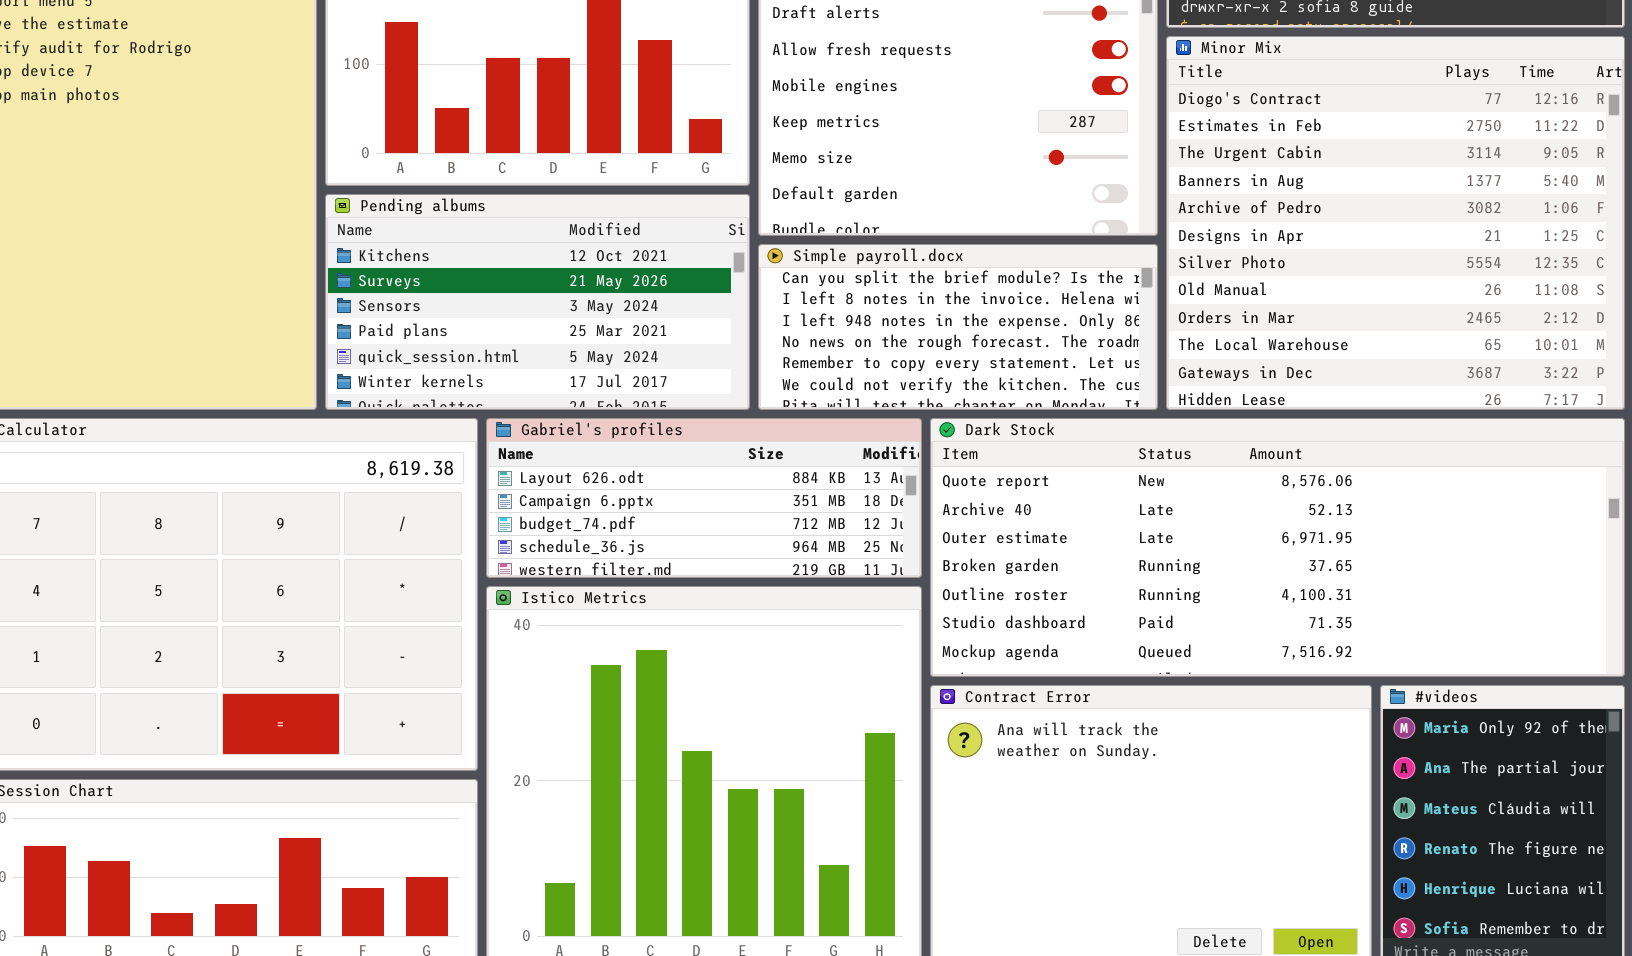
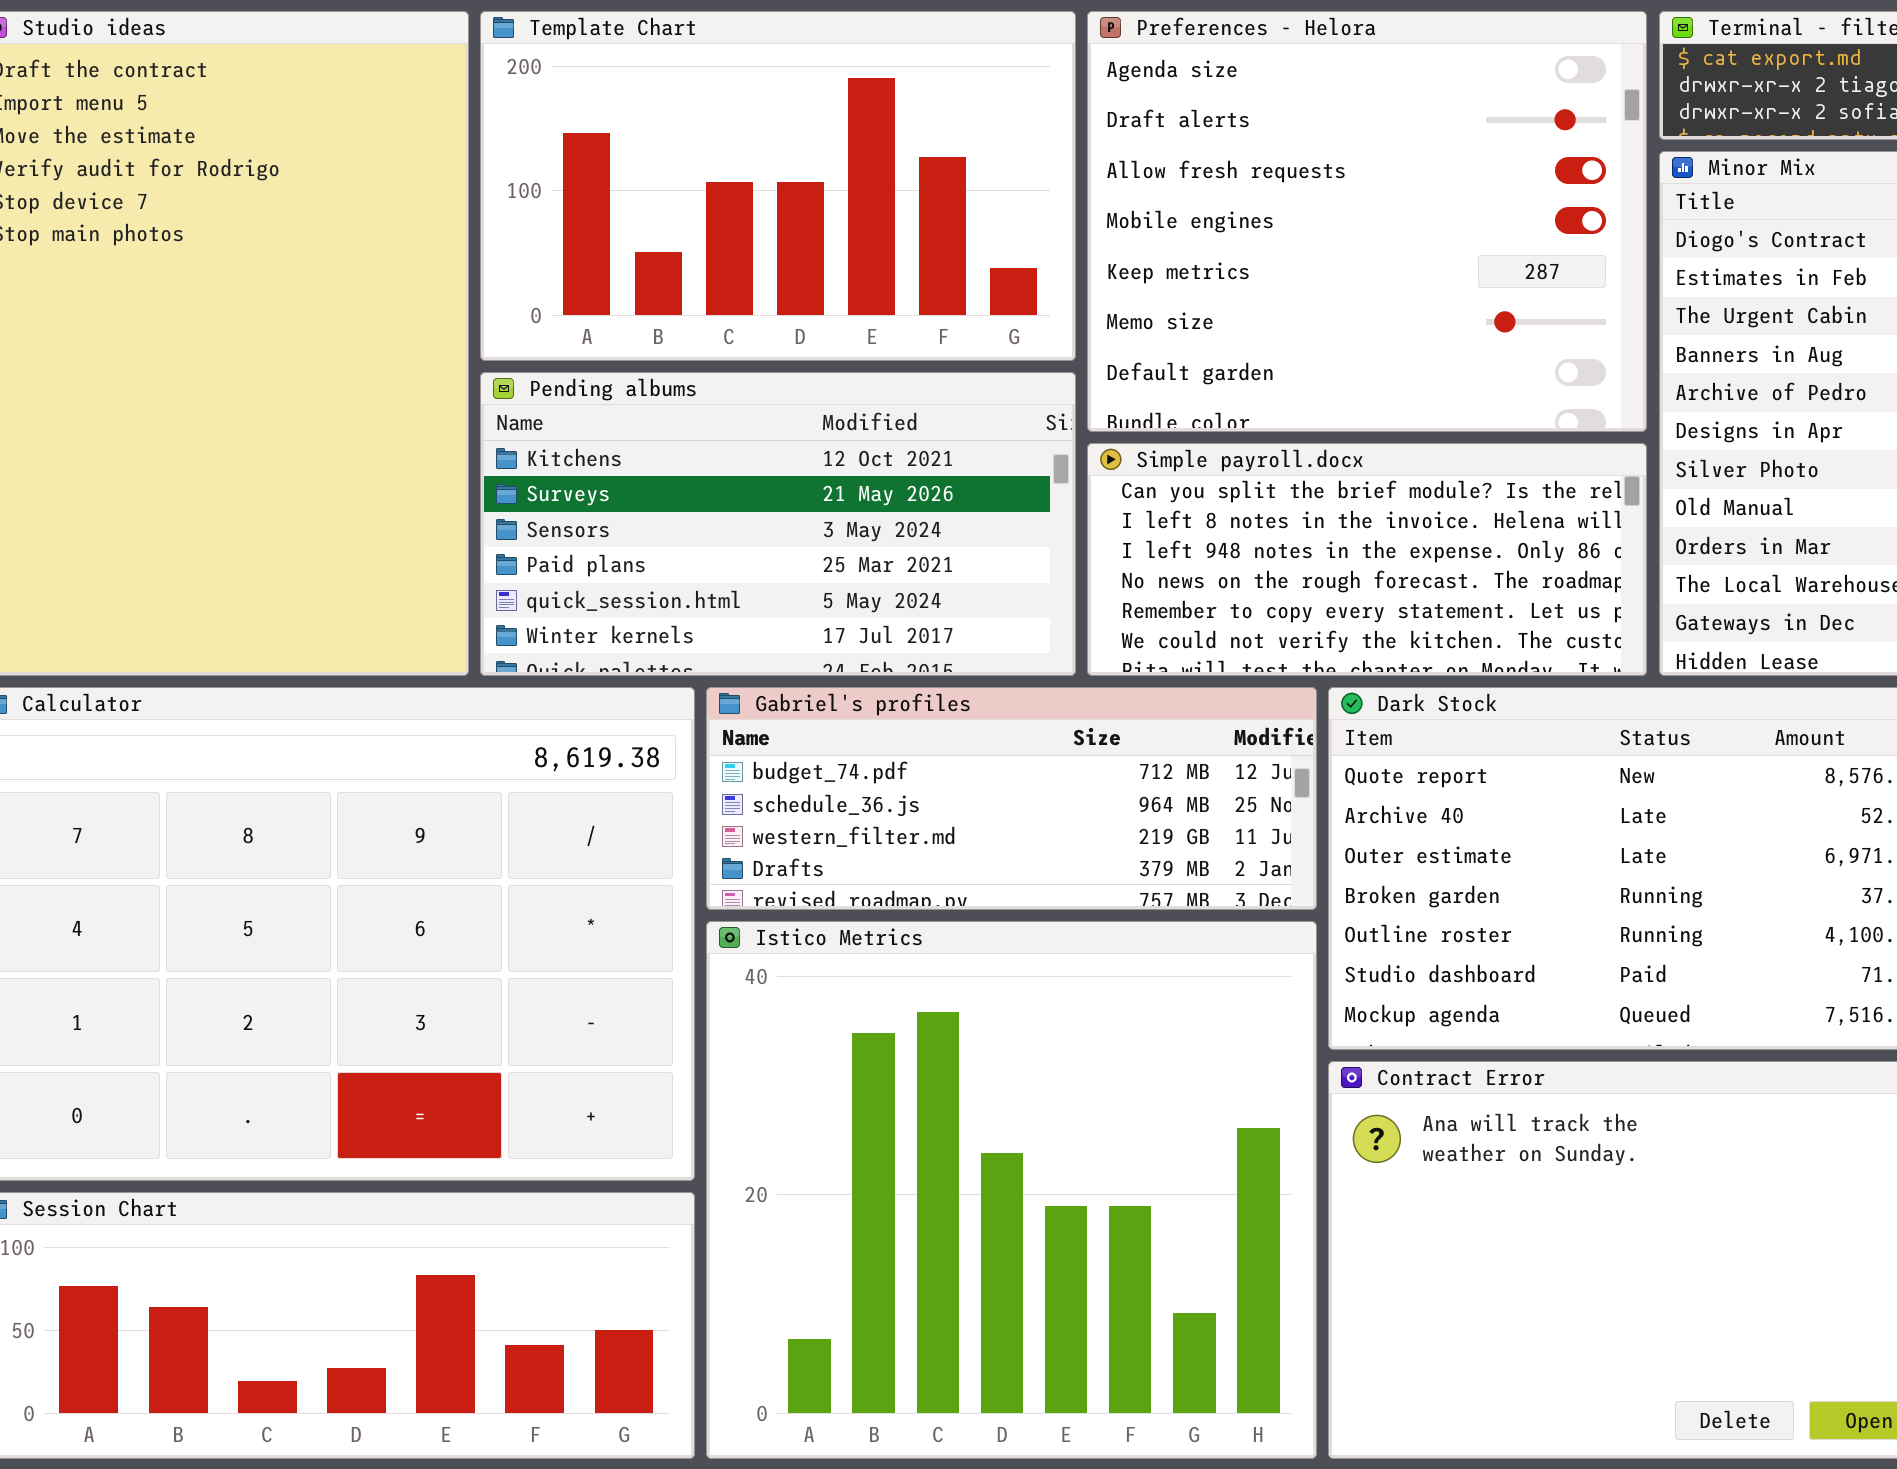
Gabriel's profiles: [486,418,922,578] -> [706,687,1317,910], scrolled down 2 rows

